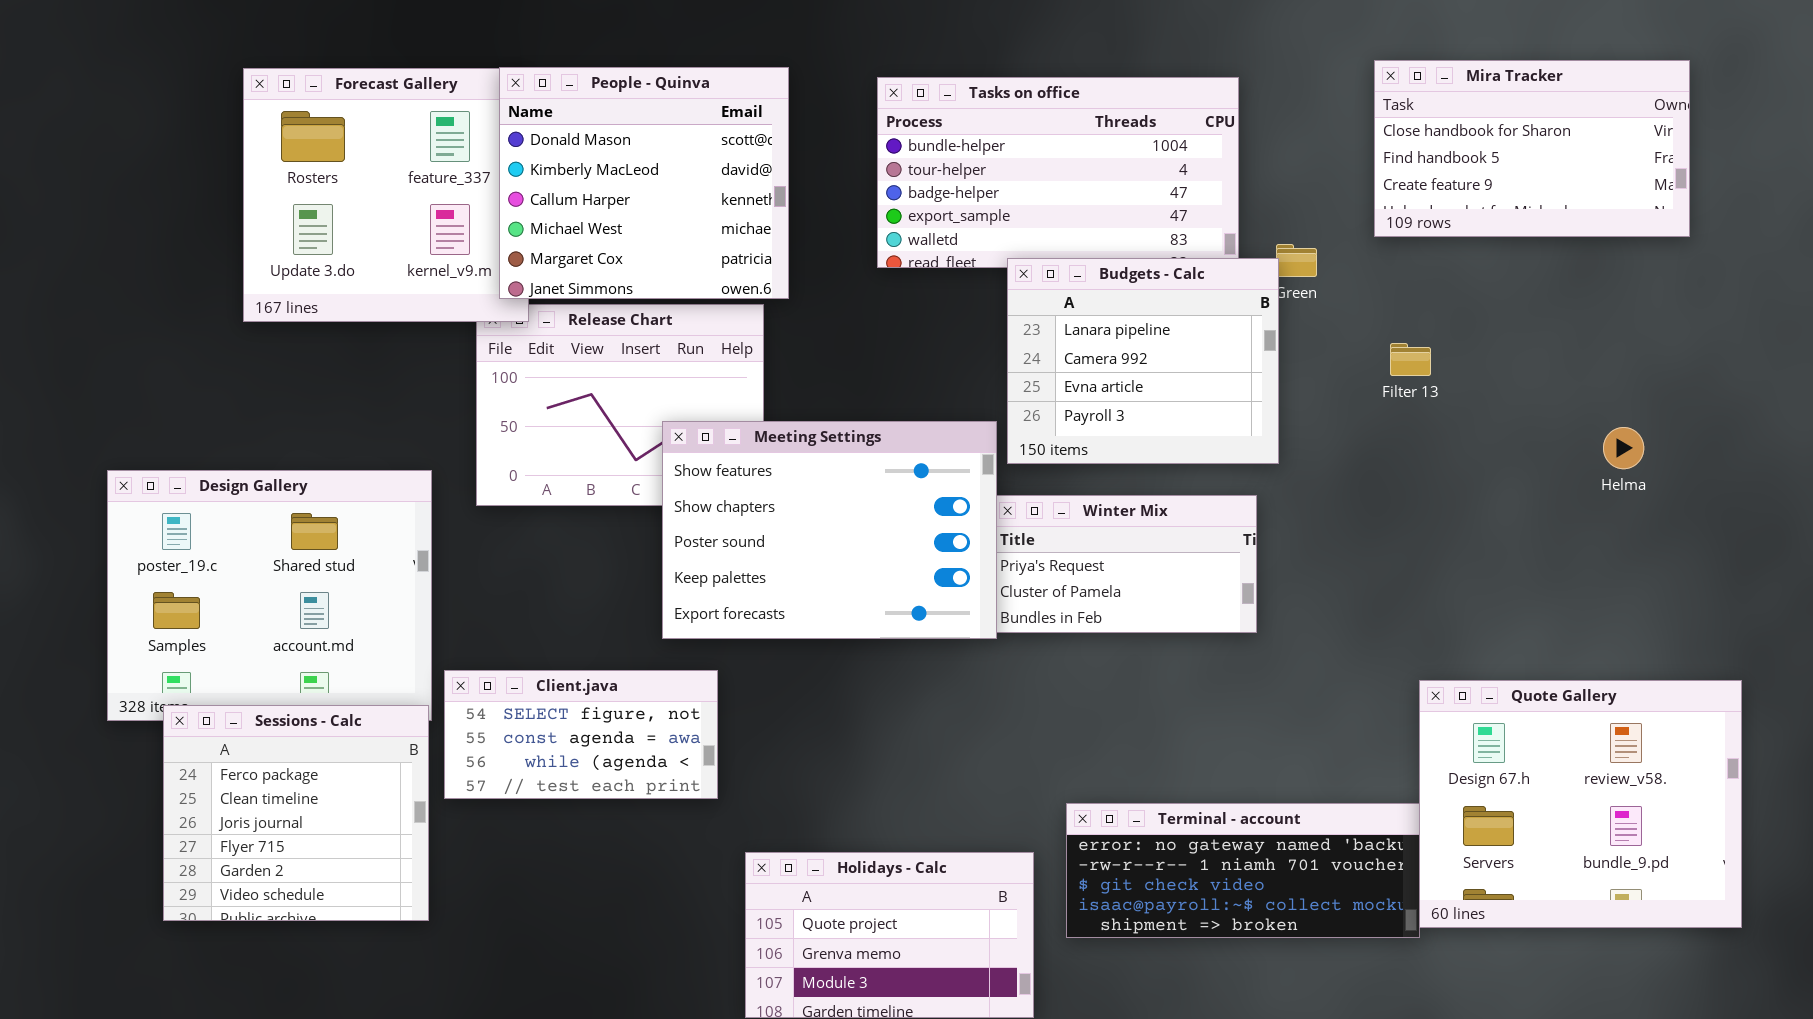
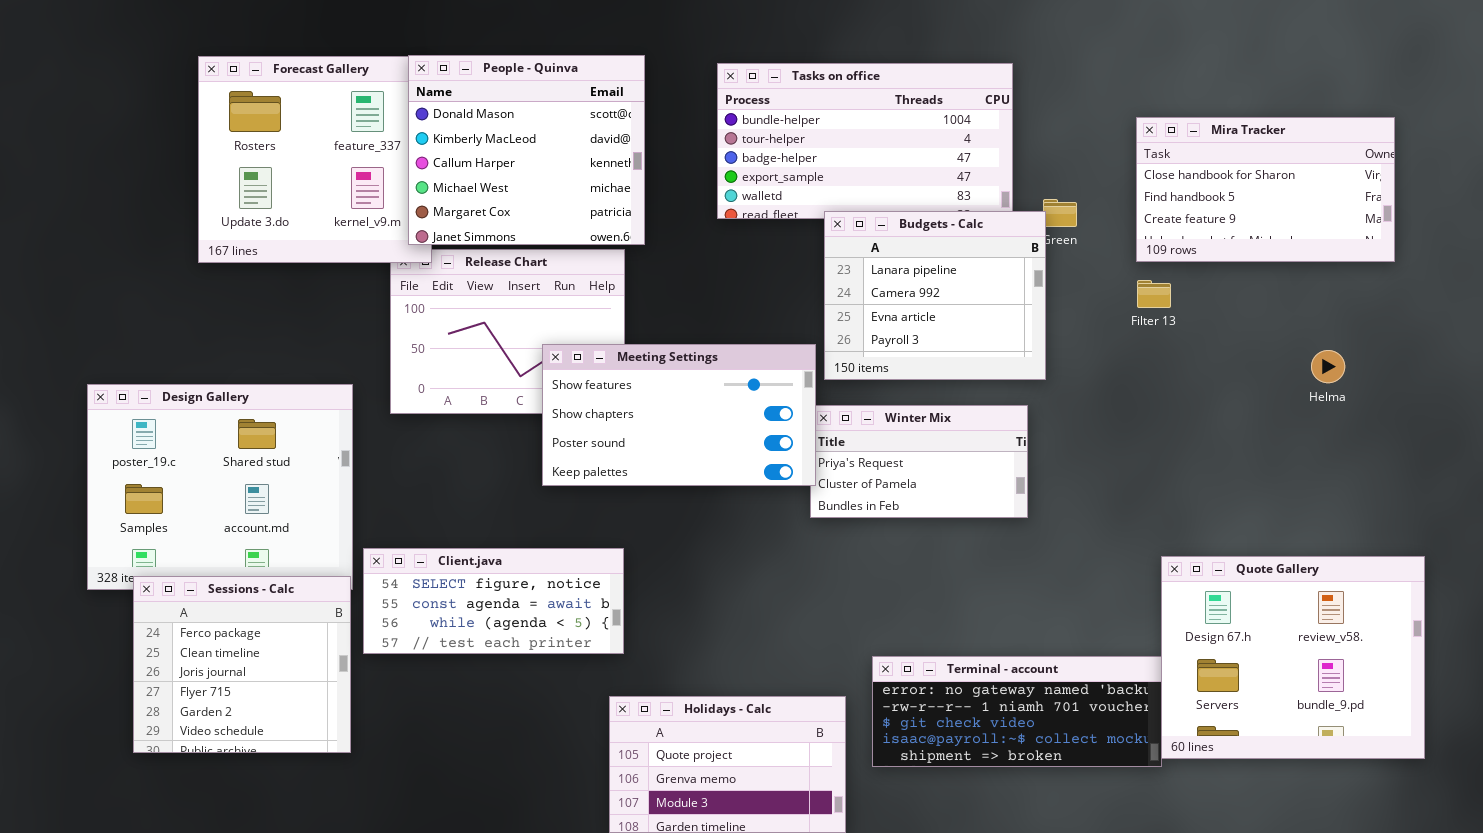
Mira Tracker: [1374,60,1690,237] -> [1136,117,1395,262], moved
Meeting Settings: [662,421,997,639] -> [542,344,816,486], resized
Client.java: [444,670,718,799] -> [363,548,624,654], resized

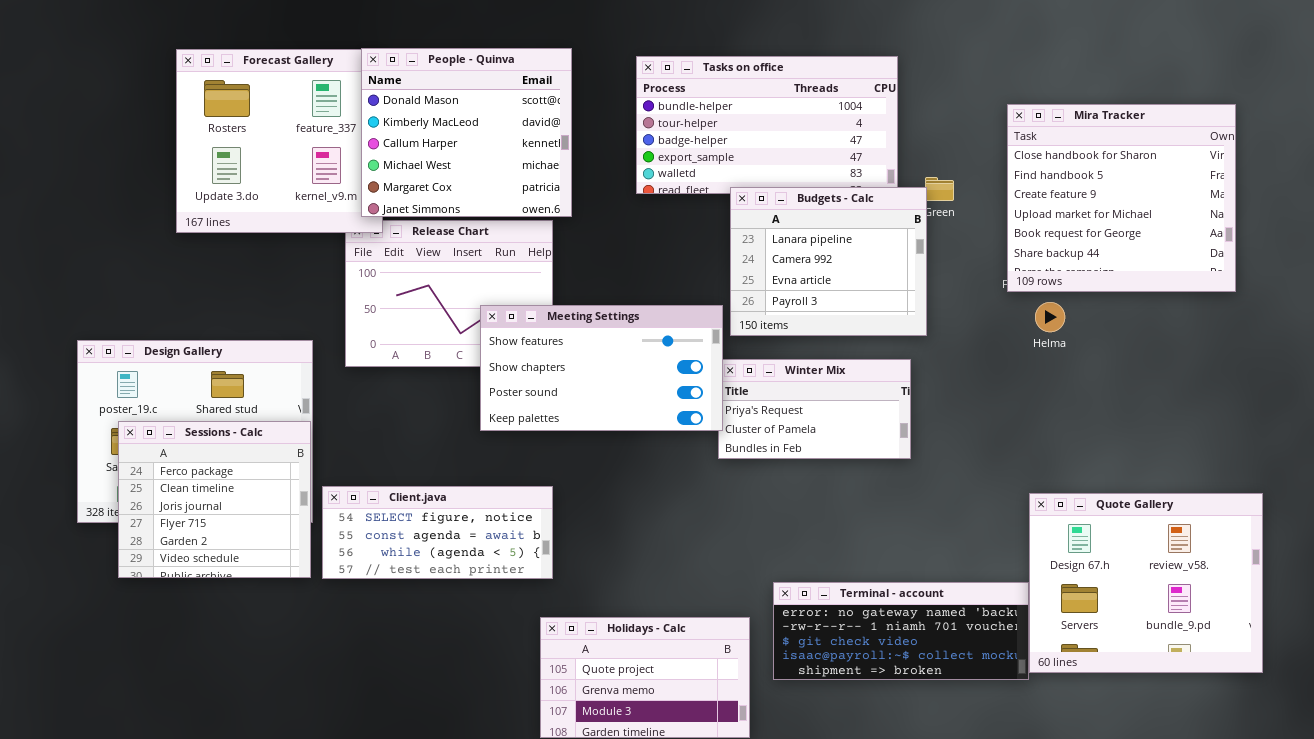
Mira Tracker: [1136,117,1395,262] -> [1007,104,1236,292], resized
Helma: [1311,350,1345,383] -> [1035,302,1065,332], moved
Sessions - Calc: [133,576,351,753] -> [118,421,311,578], moved

